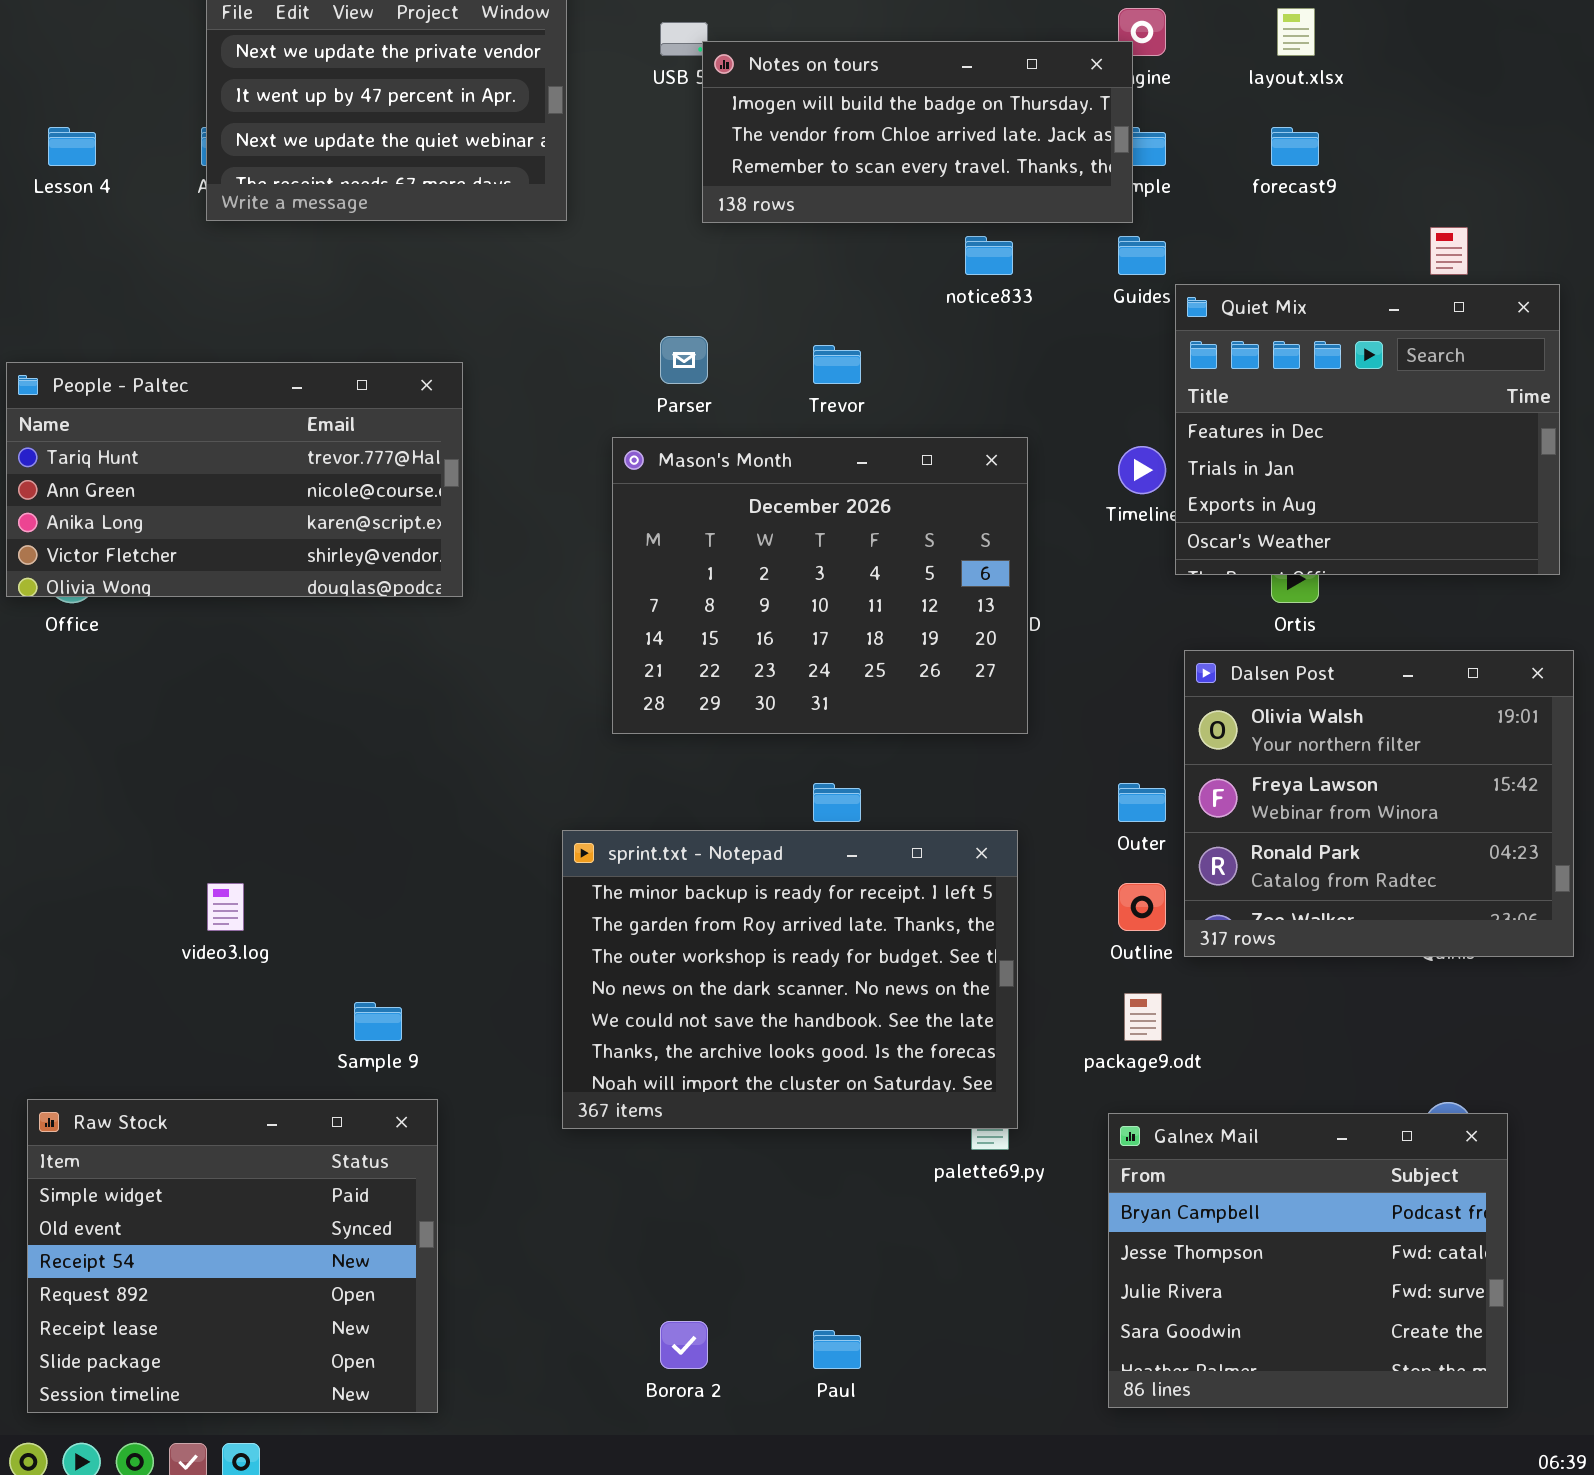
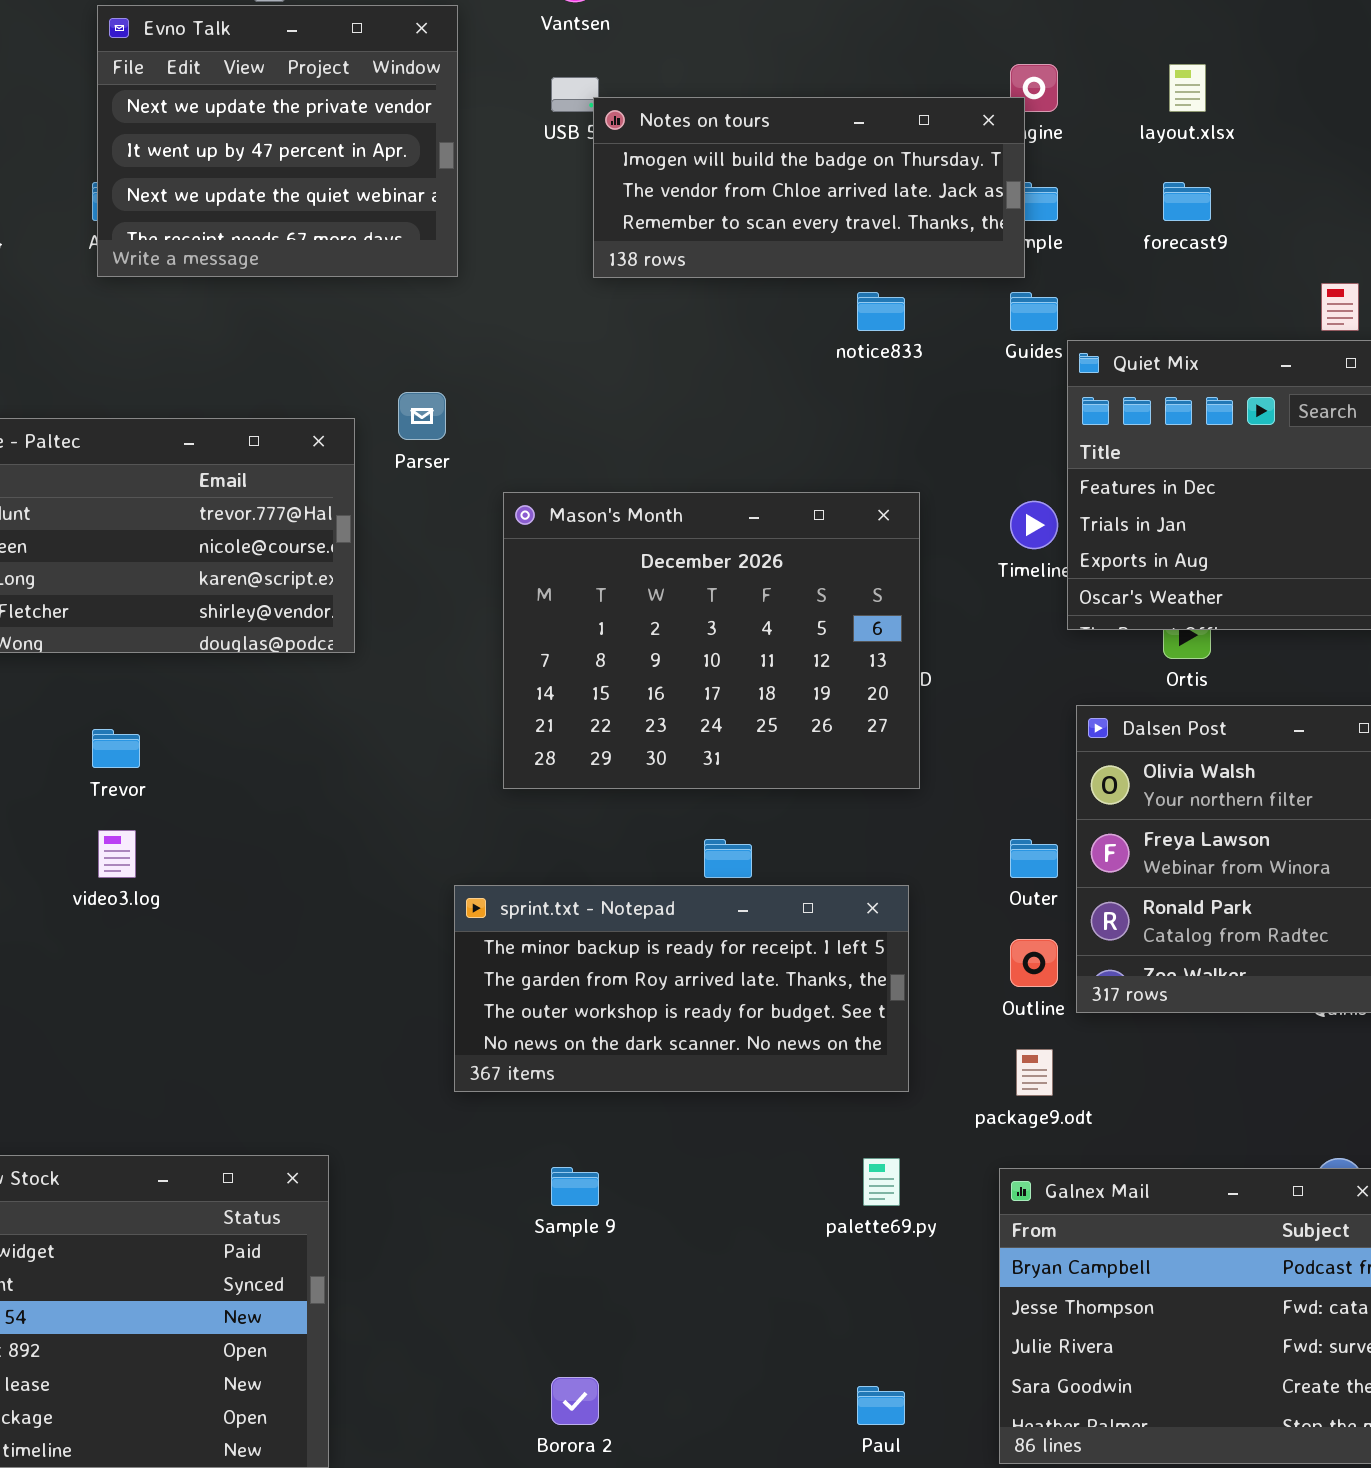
Parser: [660,336,708,384] -> [398,392,446,440], moved
Trevor: [813,345,861,384] -> [92,729,140,768], moved
sprint.txt - Notepad: [562,830,1018,1129] -> [454,885,909,1092], resized
video3.log: [207,883,244,931] -> [98,830,136,878], moved
Sample 9: [354,1002,402,1041] -> [551,1167,599,1206], moved
Paul: [813,1330,861,1369] -> [857,1386,905,1425], moved

